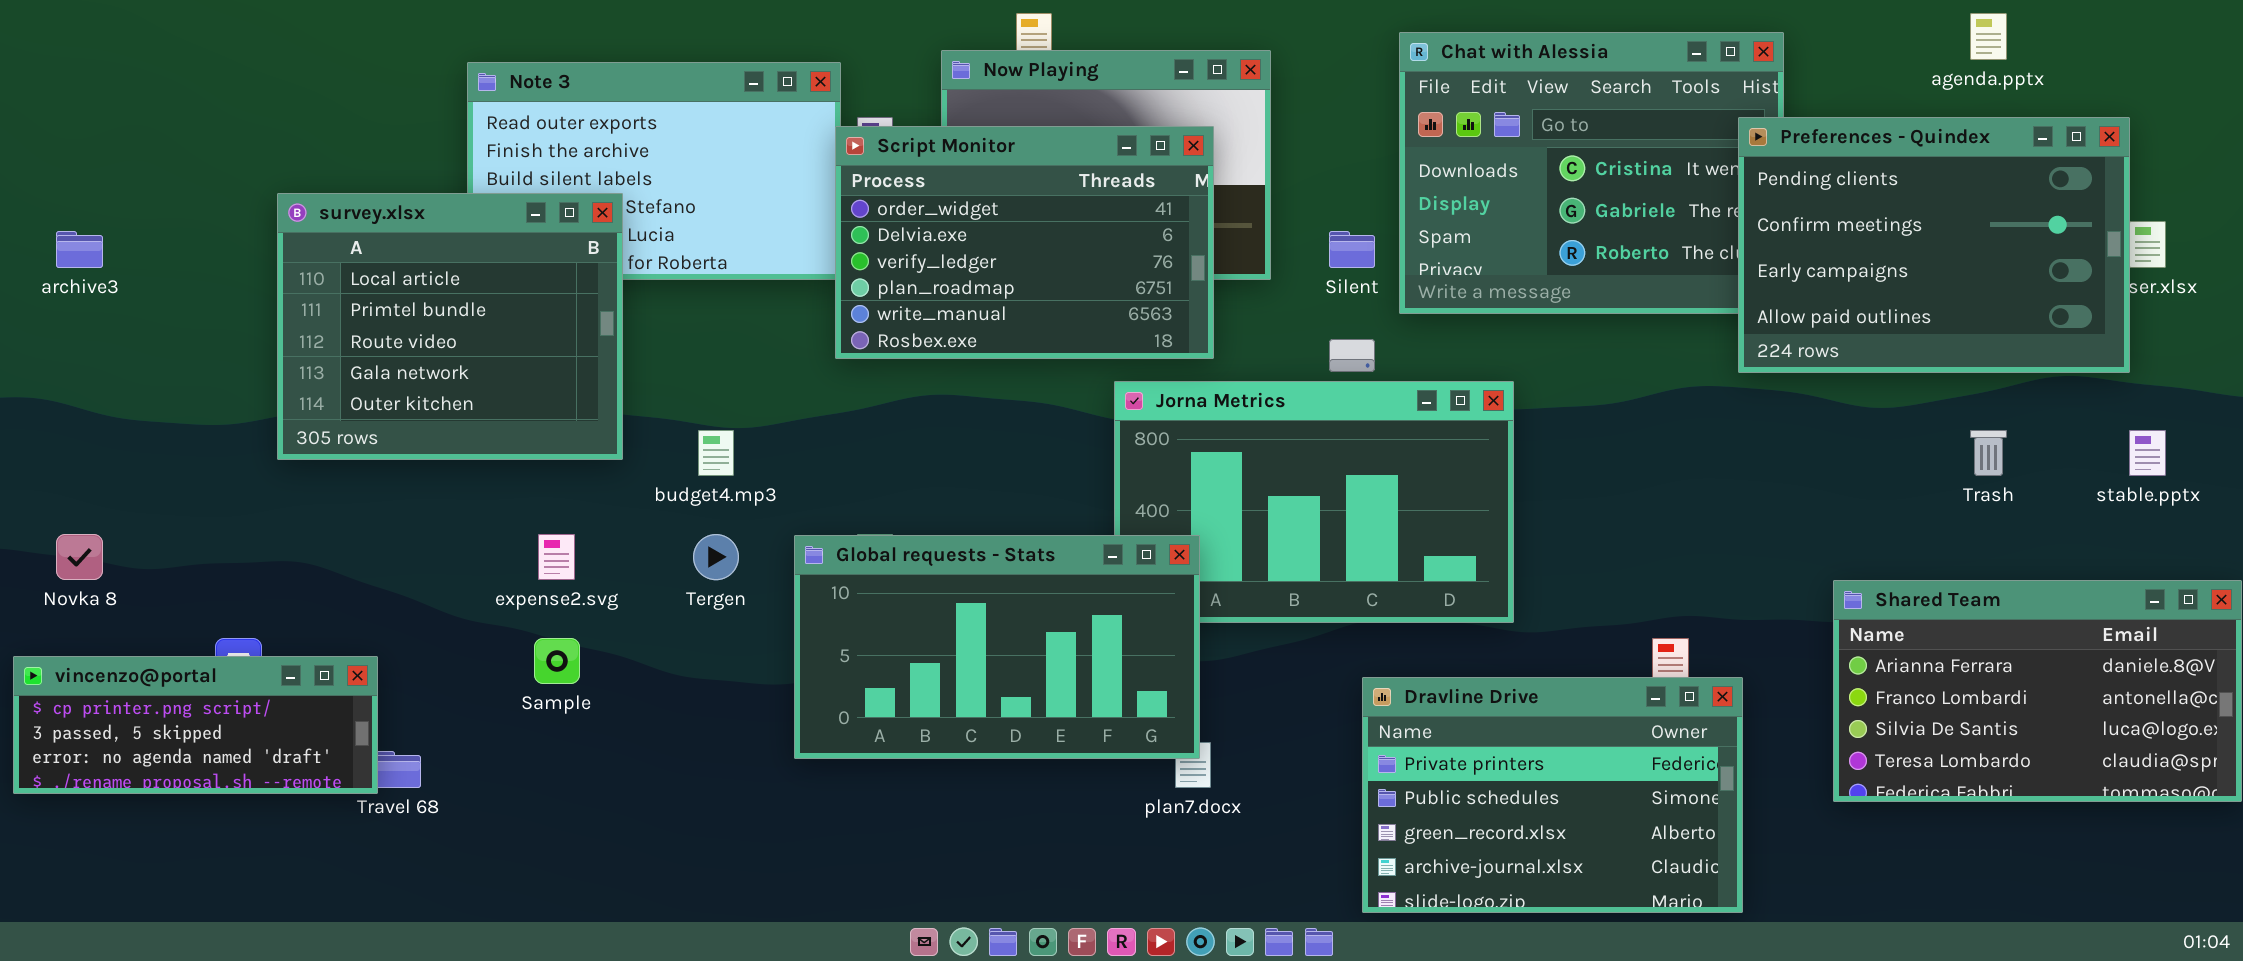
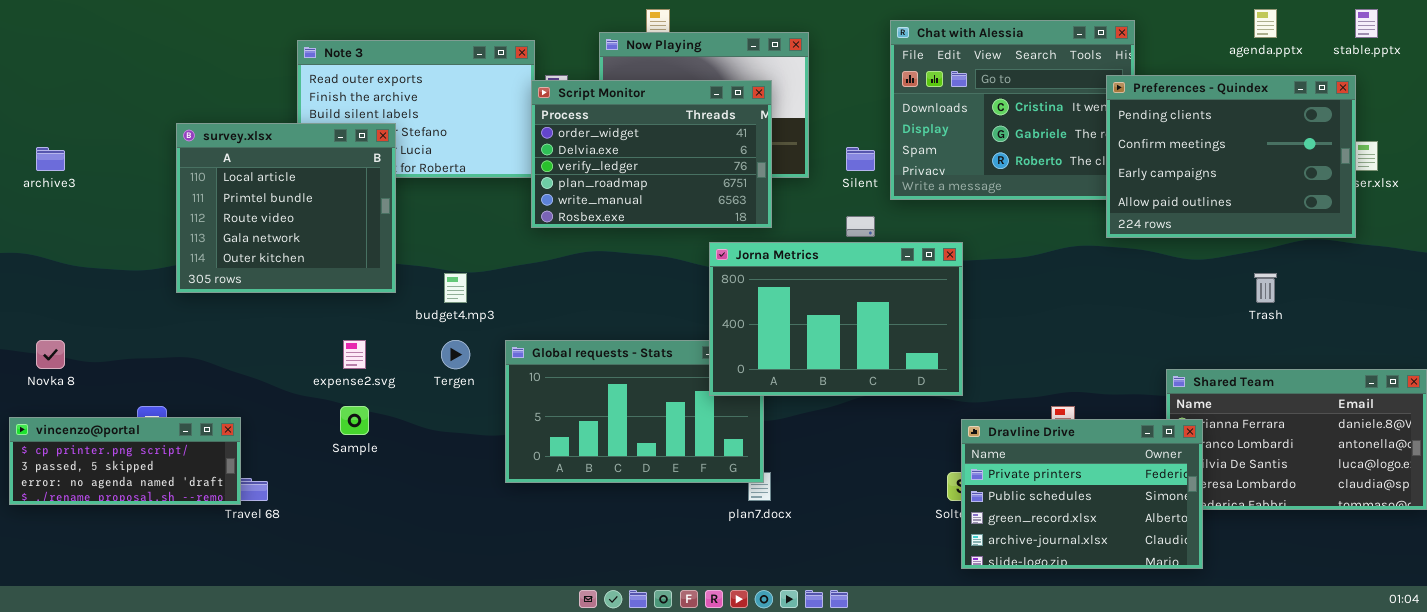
Jorna Metrics: [1114,381,1514,623] -> [709,242,963,396], raised
stable.pptx: [2129,430,2166,476] -> [1355,9,1378,38], moved
Dravline Drive: [1362,677,1743,913] -> [961,419,1203,569], moved

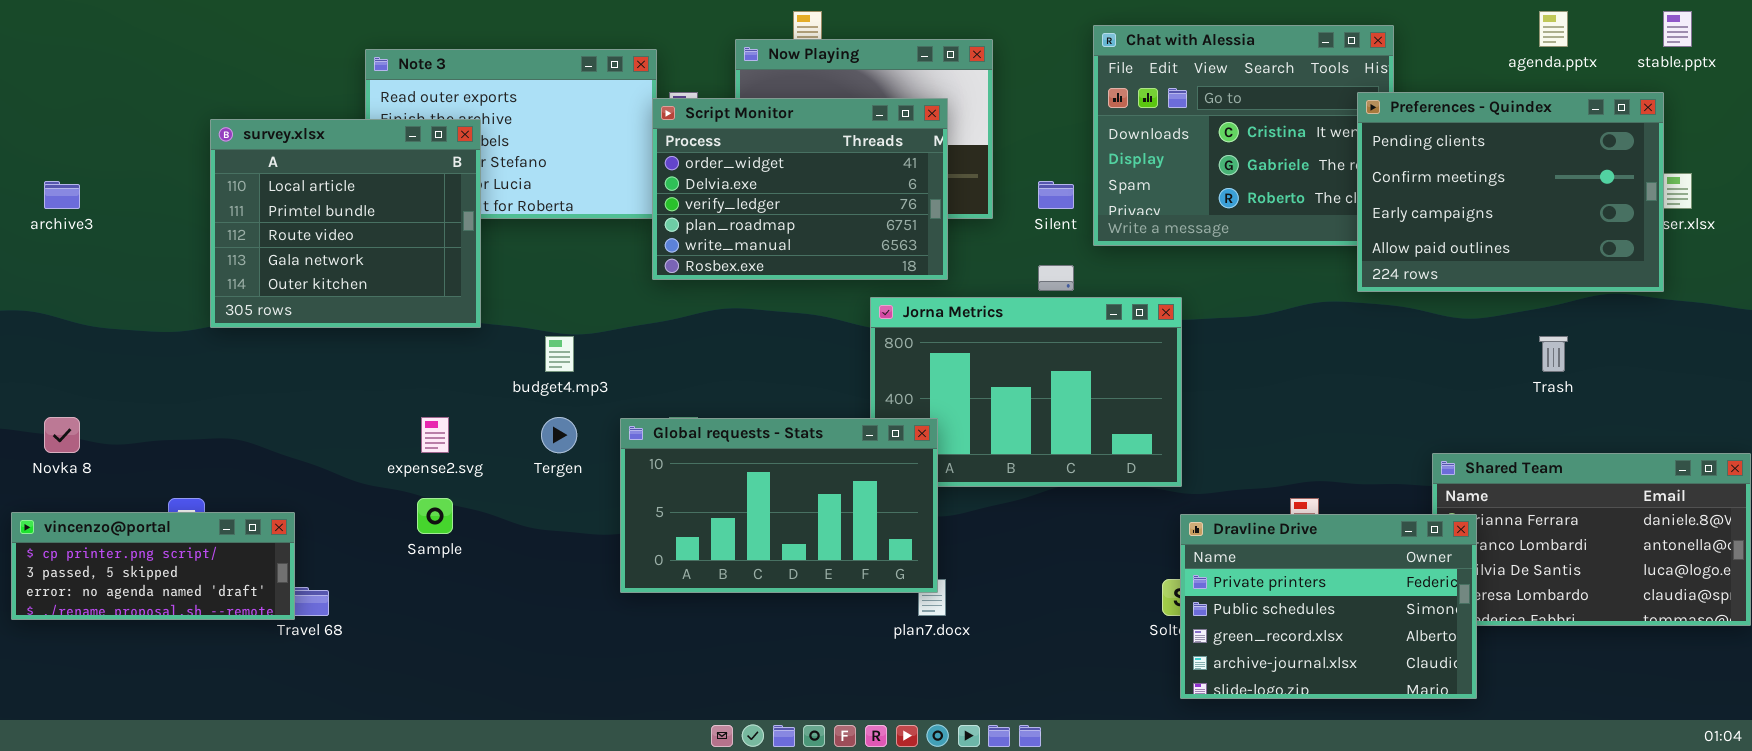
survey.xlsx: [176,123,396,293] -> [210,119,481,328], moved
Global requests - Stats: [505,340,764,483] -> [620,418,938,593], raised

